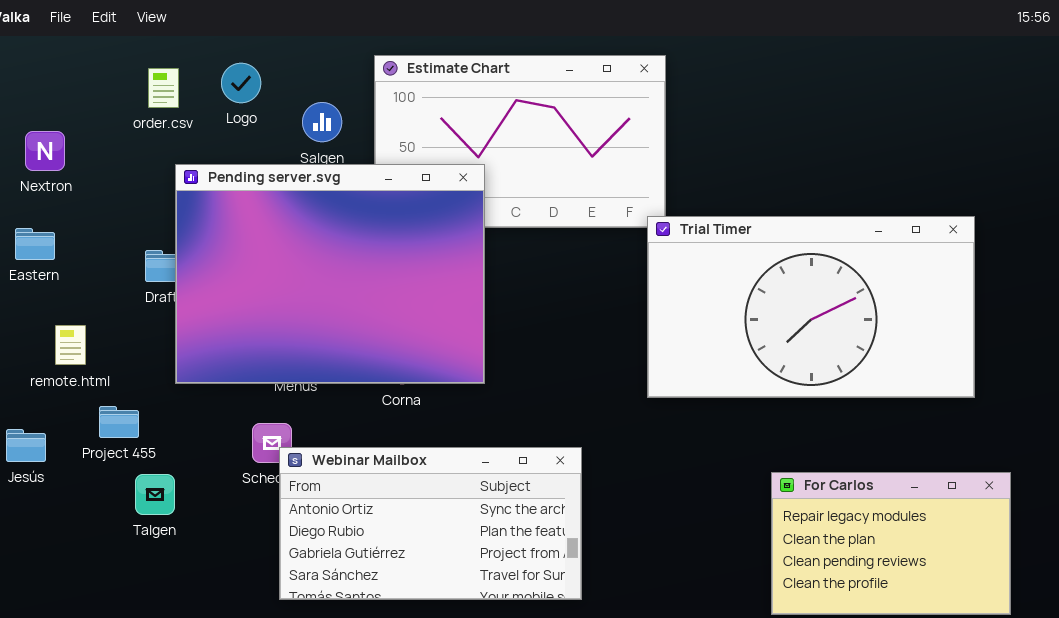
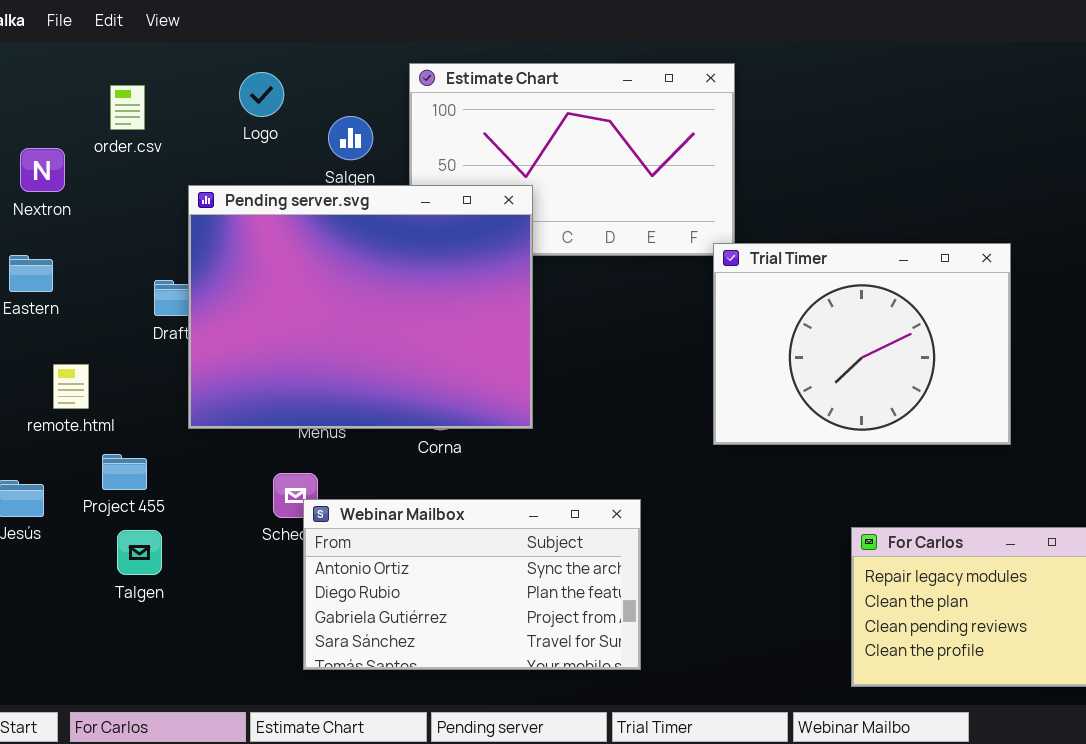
order.csv: [148,68,179,108] -> [110,85,145,130], moved
Trial Timer: [647,216,975,398] -> [713,243,1011,445], resized
Talgen: [135,474,175,515] -> [117,530,162,575], moved

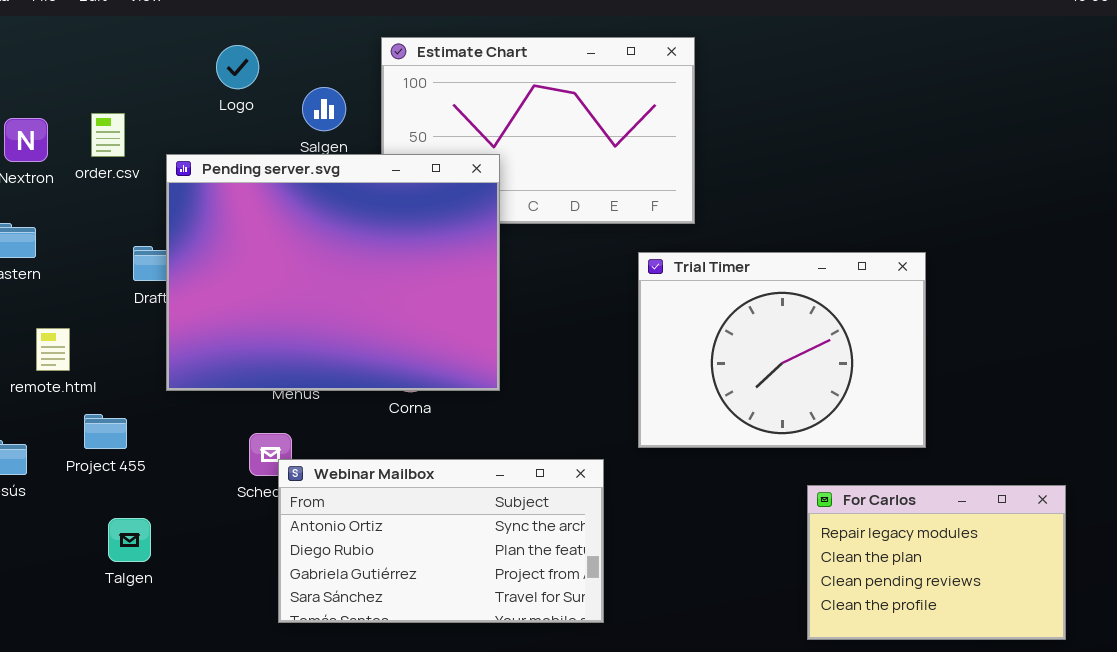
order.csv: [110,85,145,130] -> [91,113,125,157], moved
Trial Timer: [713,243,1011,445] -> [638,252,926,448], moved
Talgen: [117,530,162,575] -> [108,518,151,562], moved

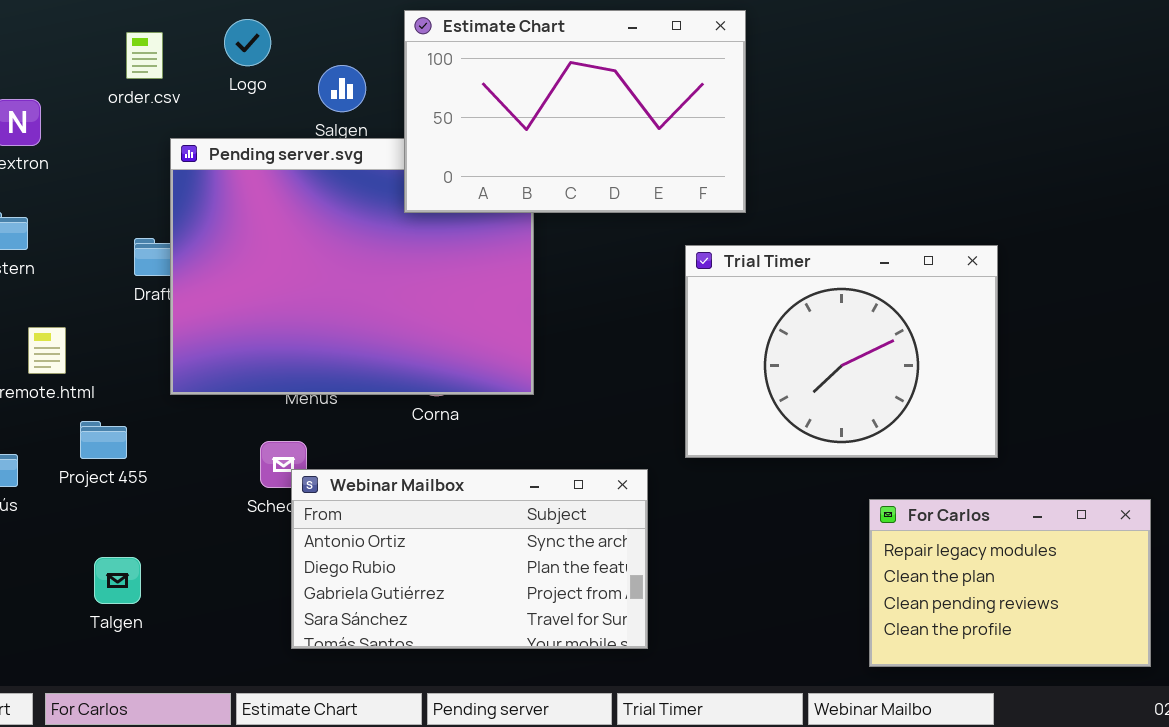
Estimate Chart: [381,37,695,224] -> [404,10,746,213], raised
order.csv: [91,113,125,157] -> [126,32,163,79], moved
Talgen: [108,518,151,562] -> [94,557,141,604], moved

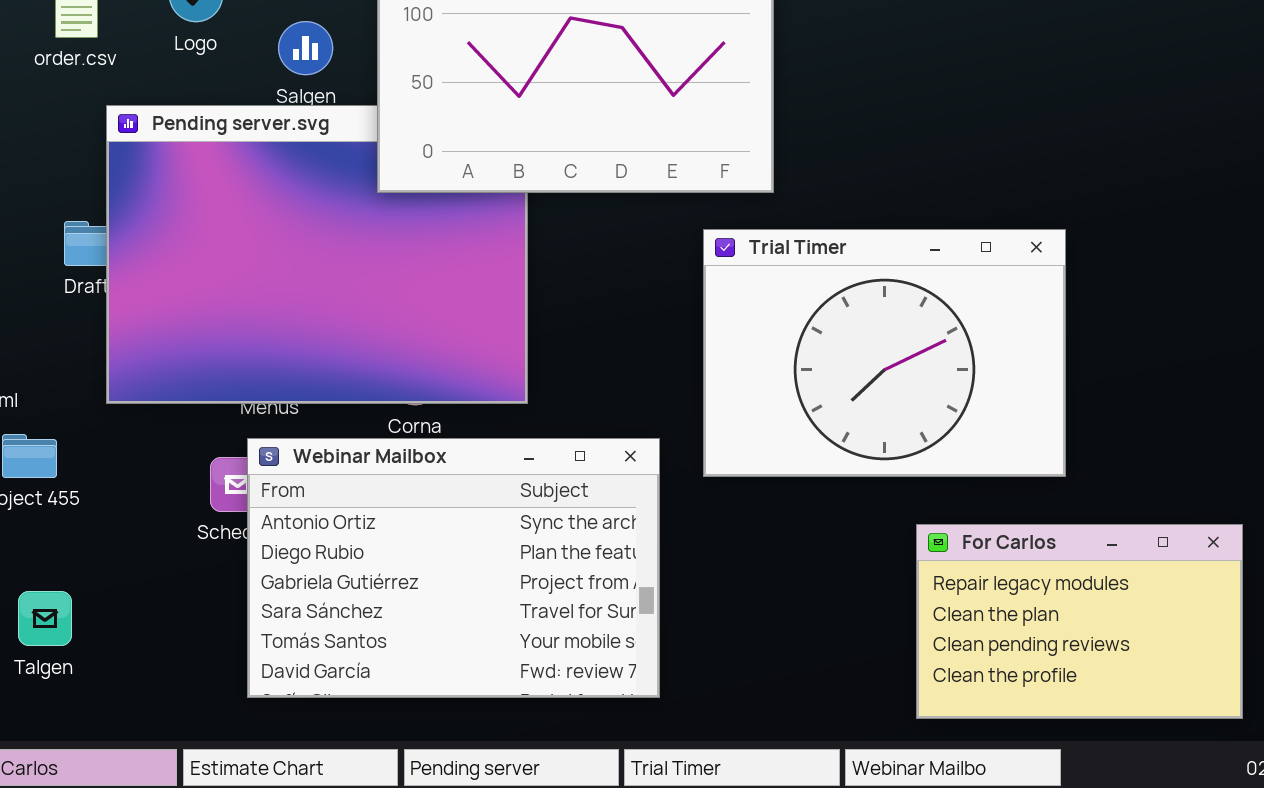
Webinar Mailbox: [291,469,648,649] -> [247,438,660,698], resized

